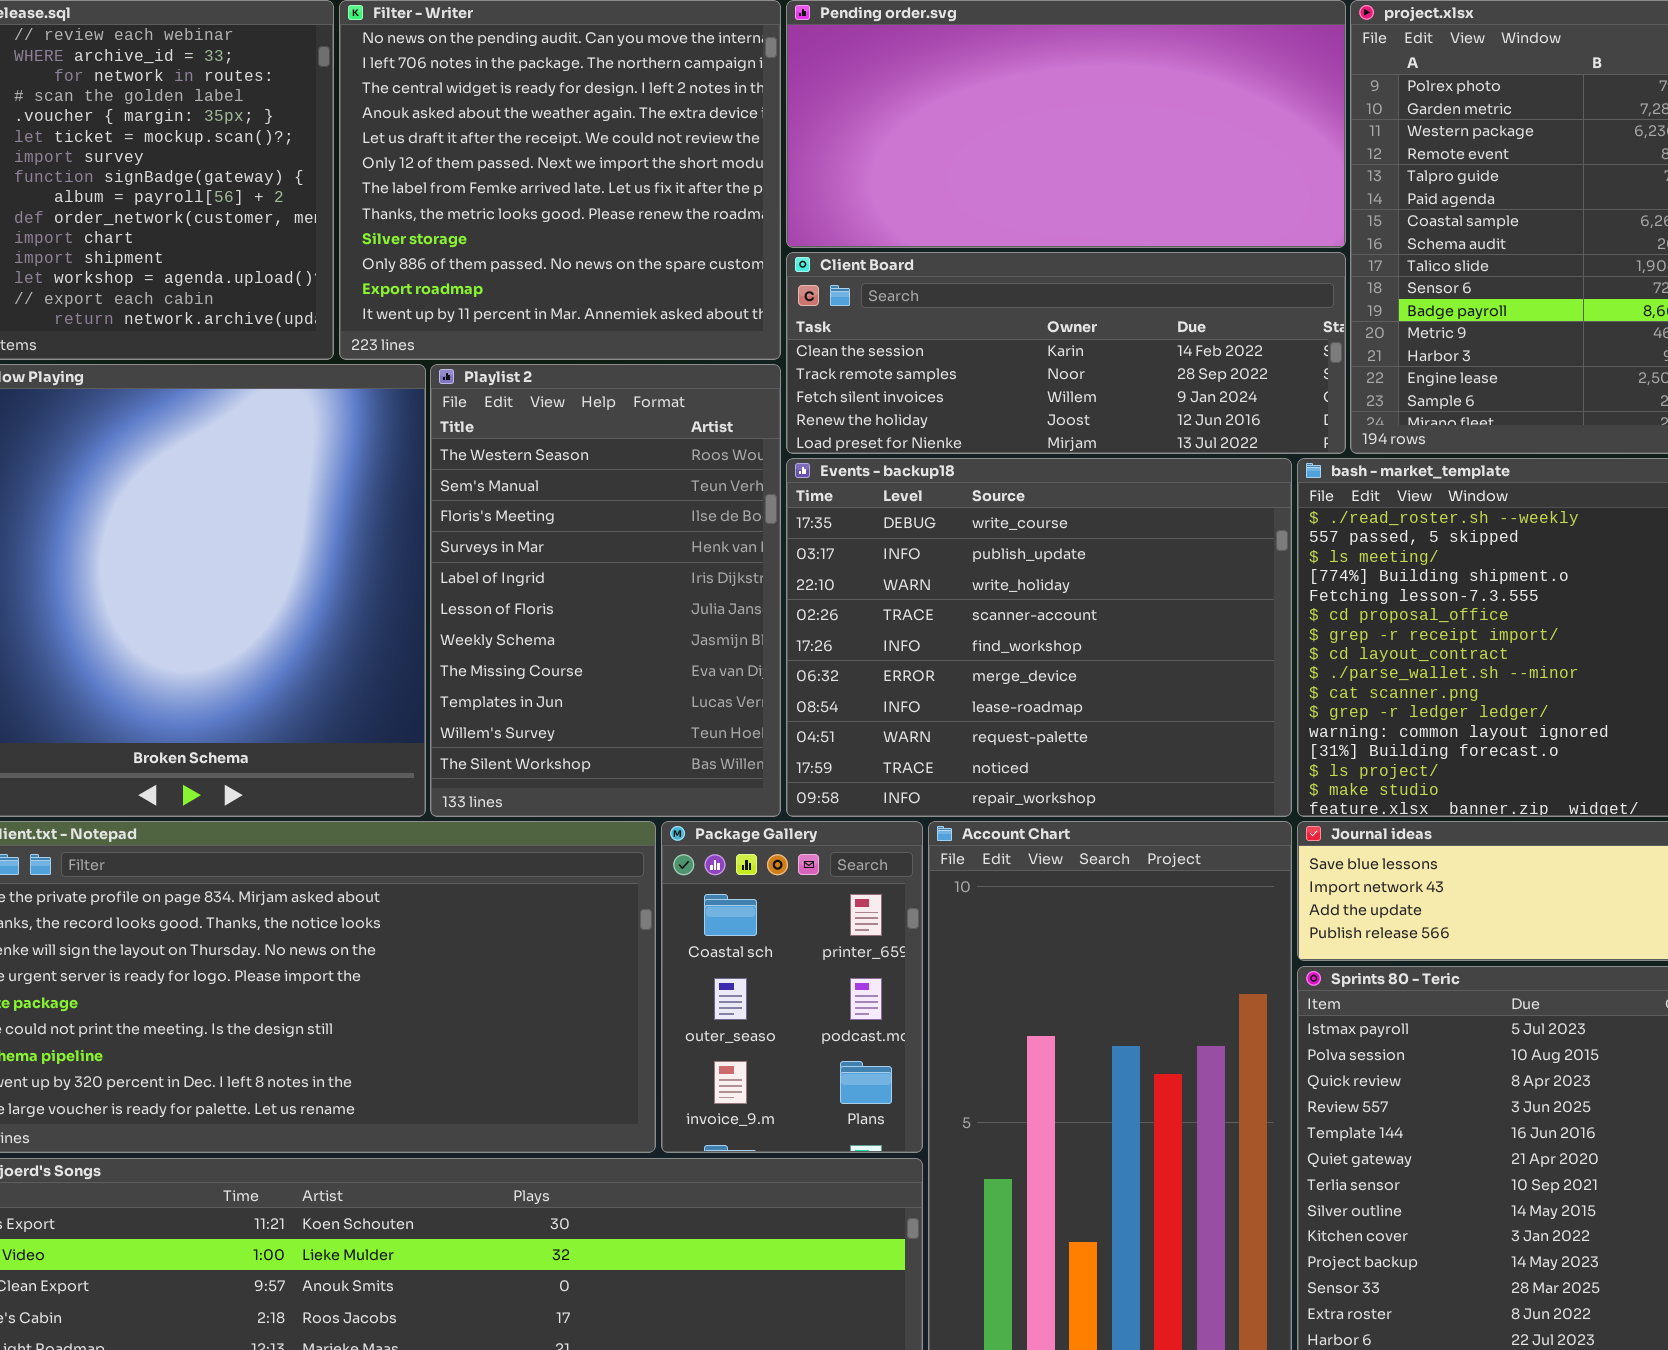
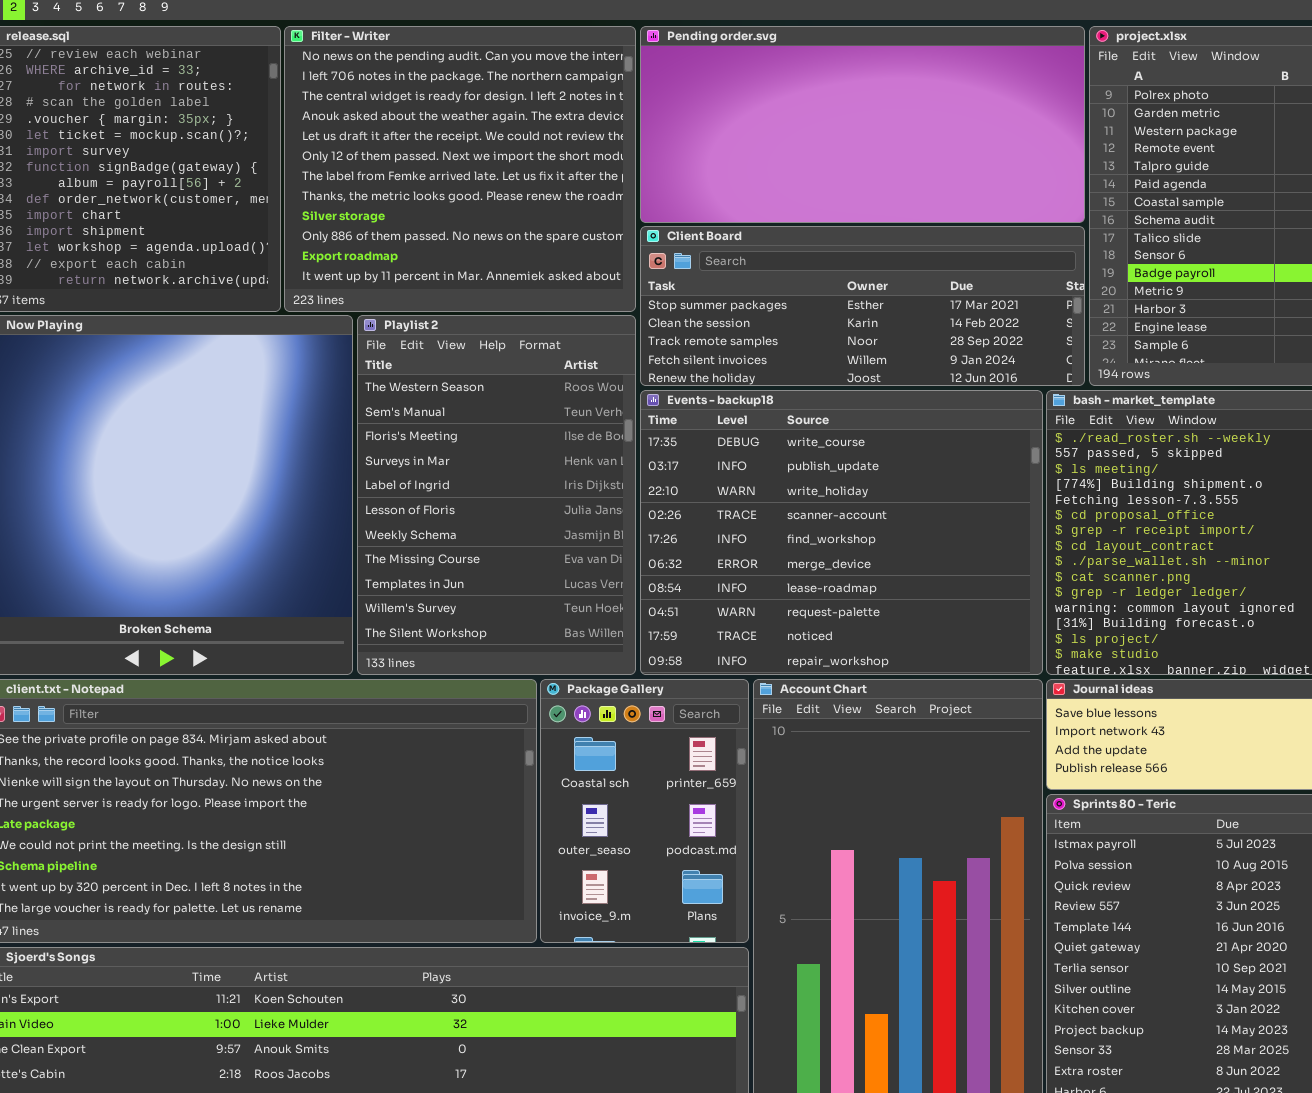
Client Board: [786,252,1346,454] -> [640,226,1085,386], scrolled up 1 row

